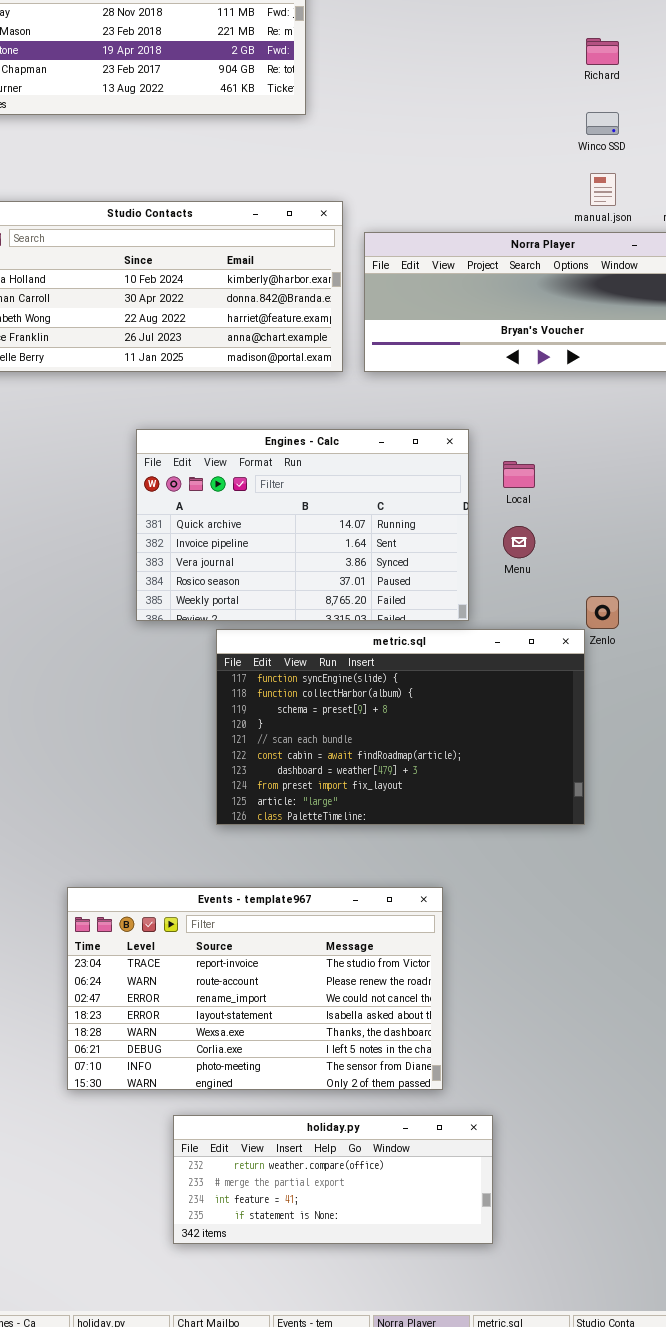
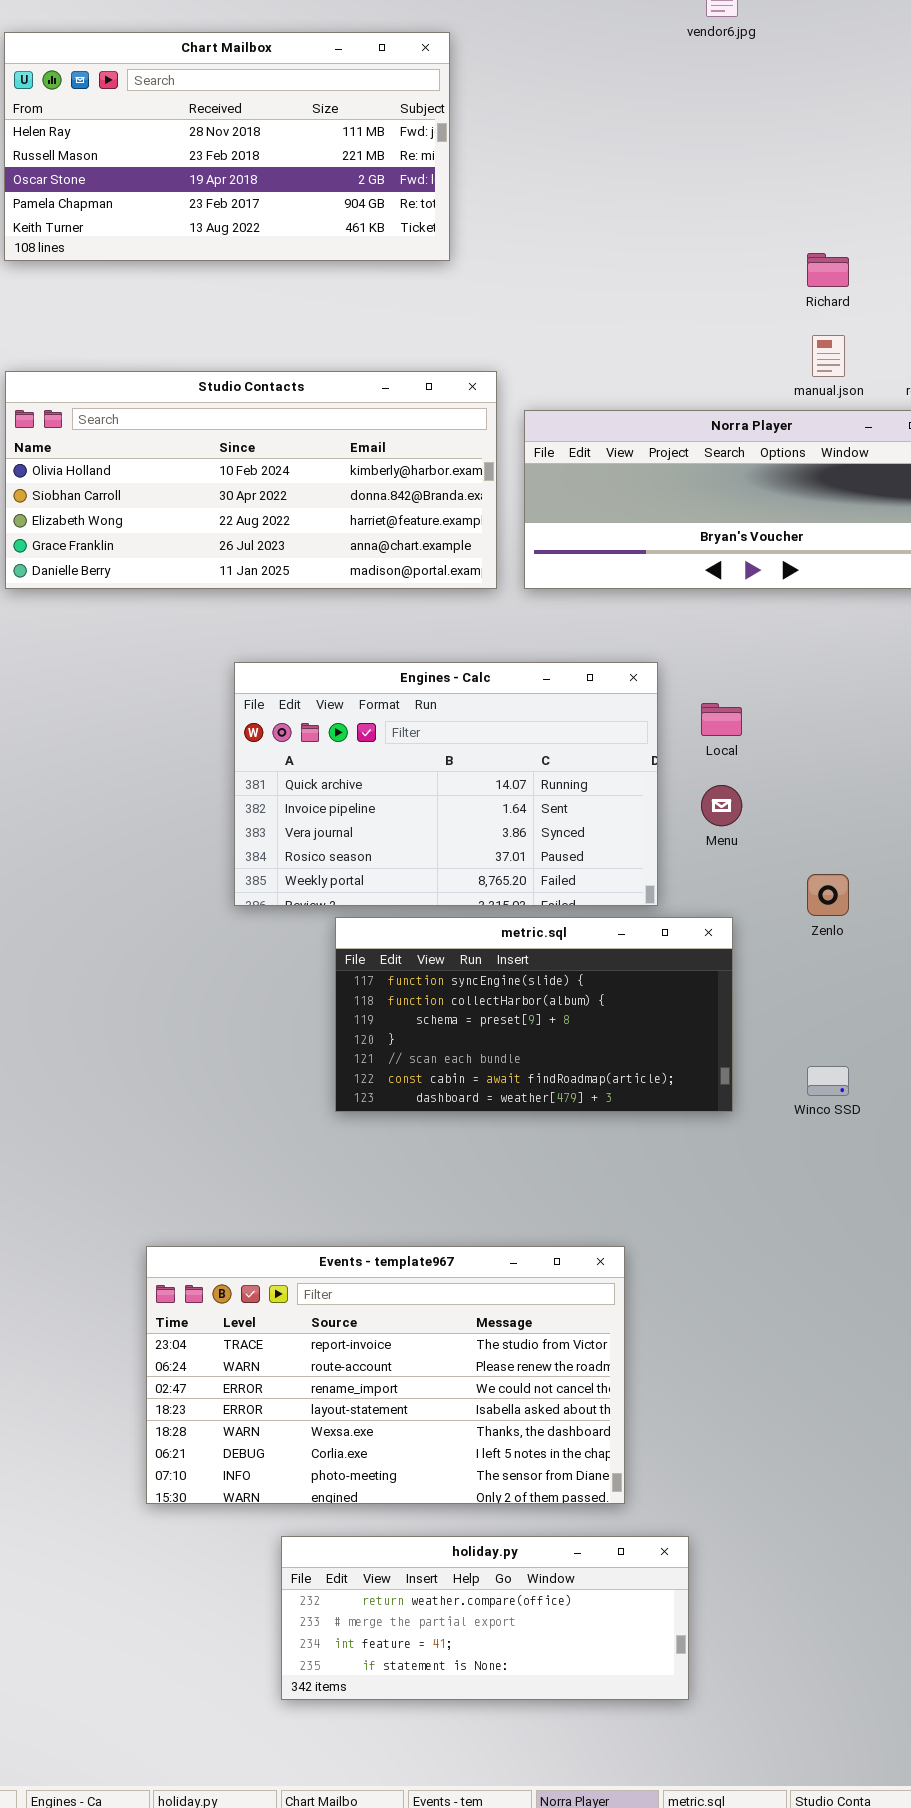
Richard: [586,38,619,65] -> [807,253,849,287], moved
Winco SSD: [586,112,619,135] -> [807,1066,849,1096], moved
metric.sql: [216,629,585,825] -> [335,917,733,1112], resized

